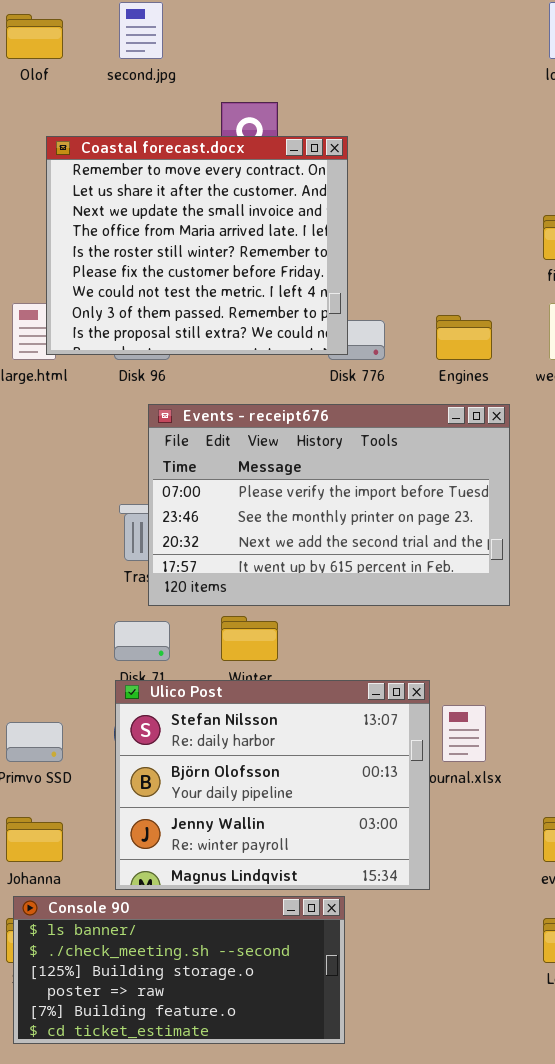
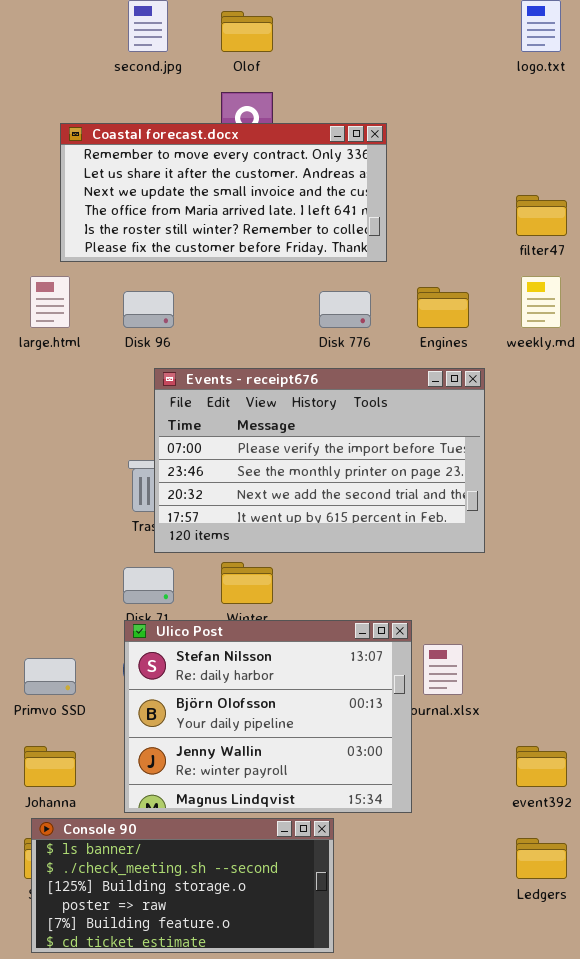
Olof: [6,14,63,59] -> [221,11,273,52], moved
Coastal forecast.docx: [46,136,348,355] -> [60,123,387,262], resized

